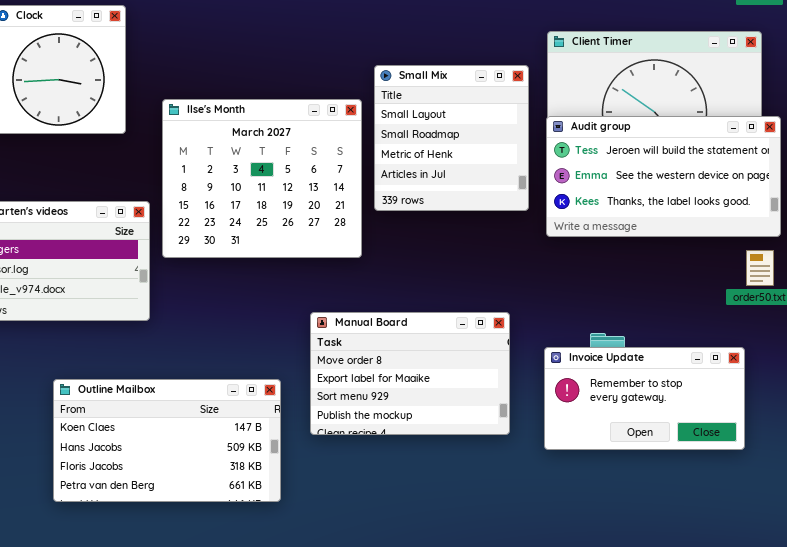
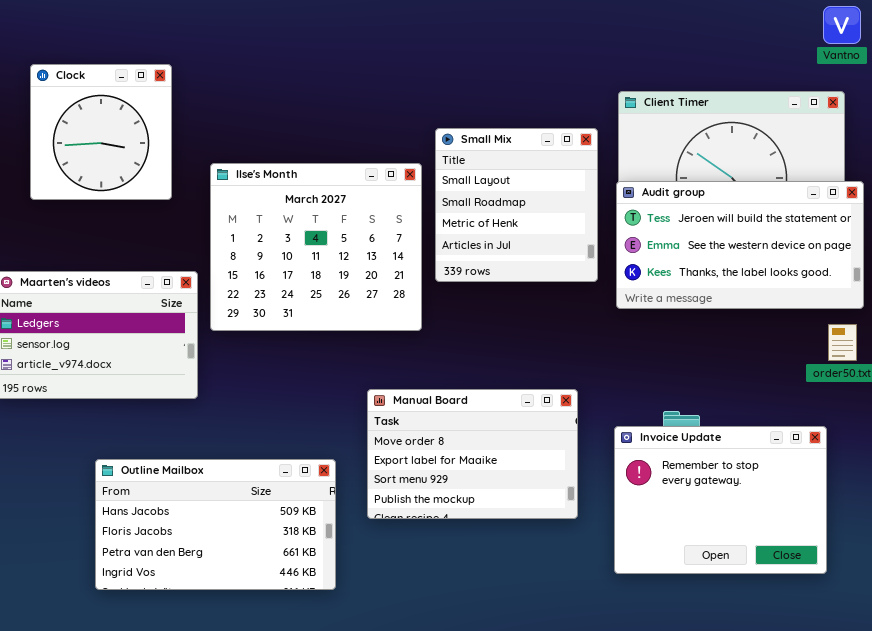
Invoice Update: [544,347,745,450] -> [614,426,827,574], resized
Outline Mailbox: [53,379,281,502] -> [95,459,336,590], scrolled down 1 row

